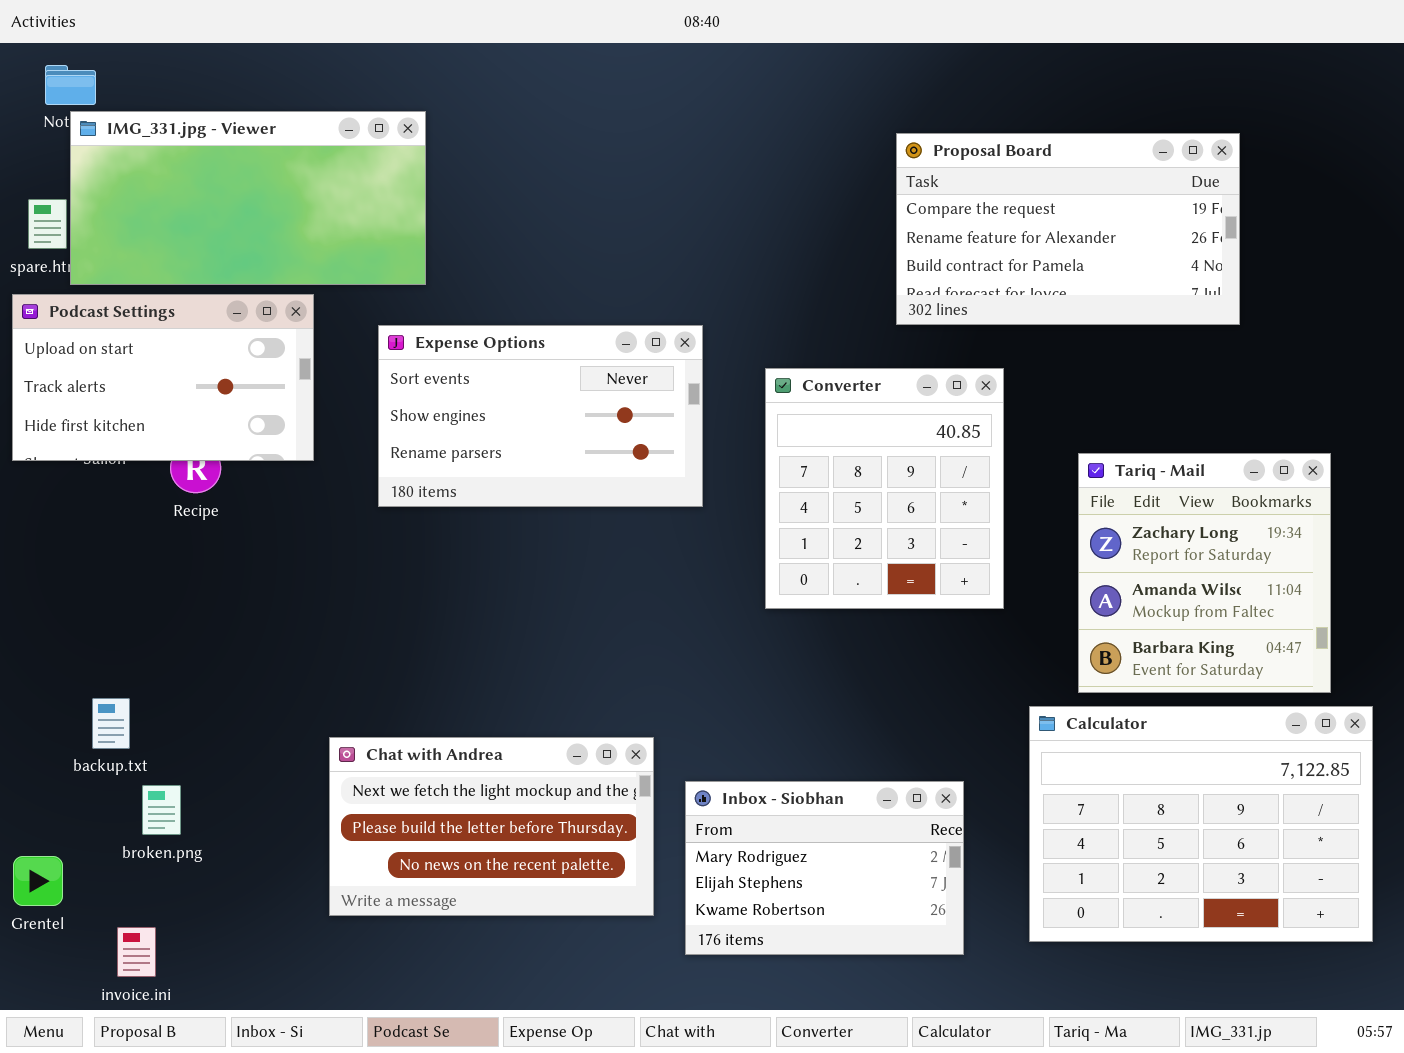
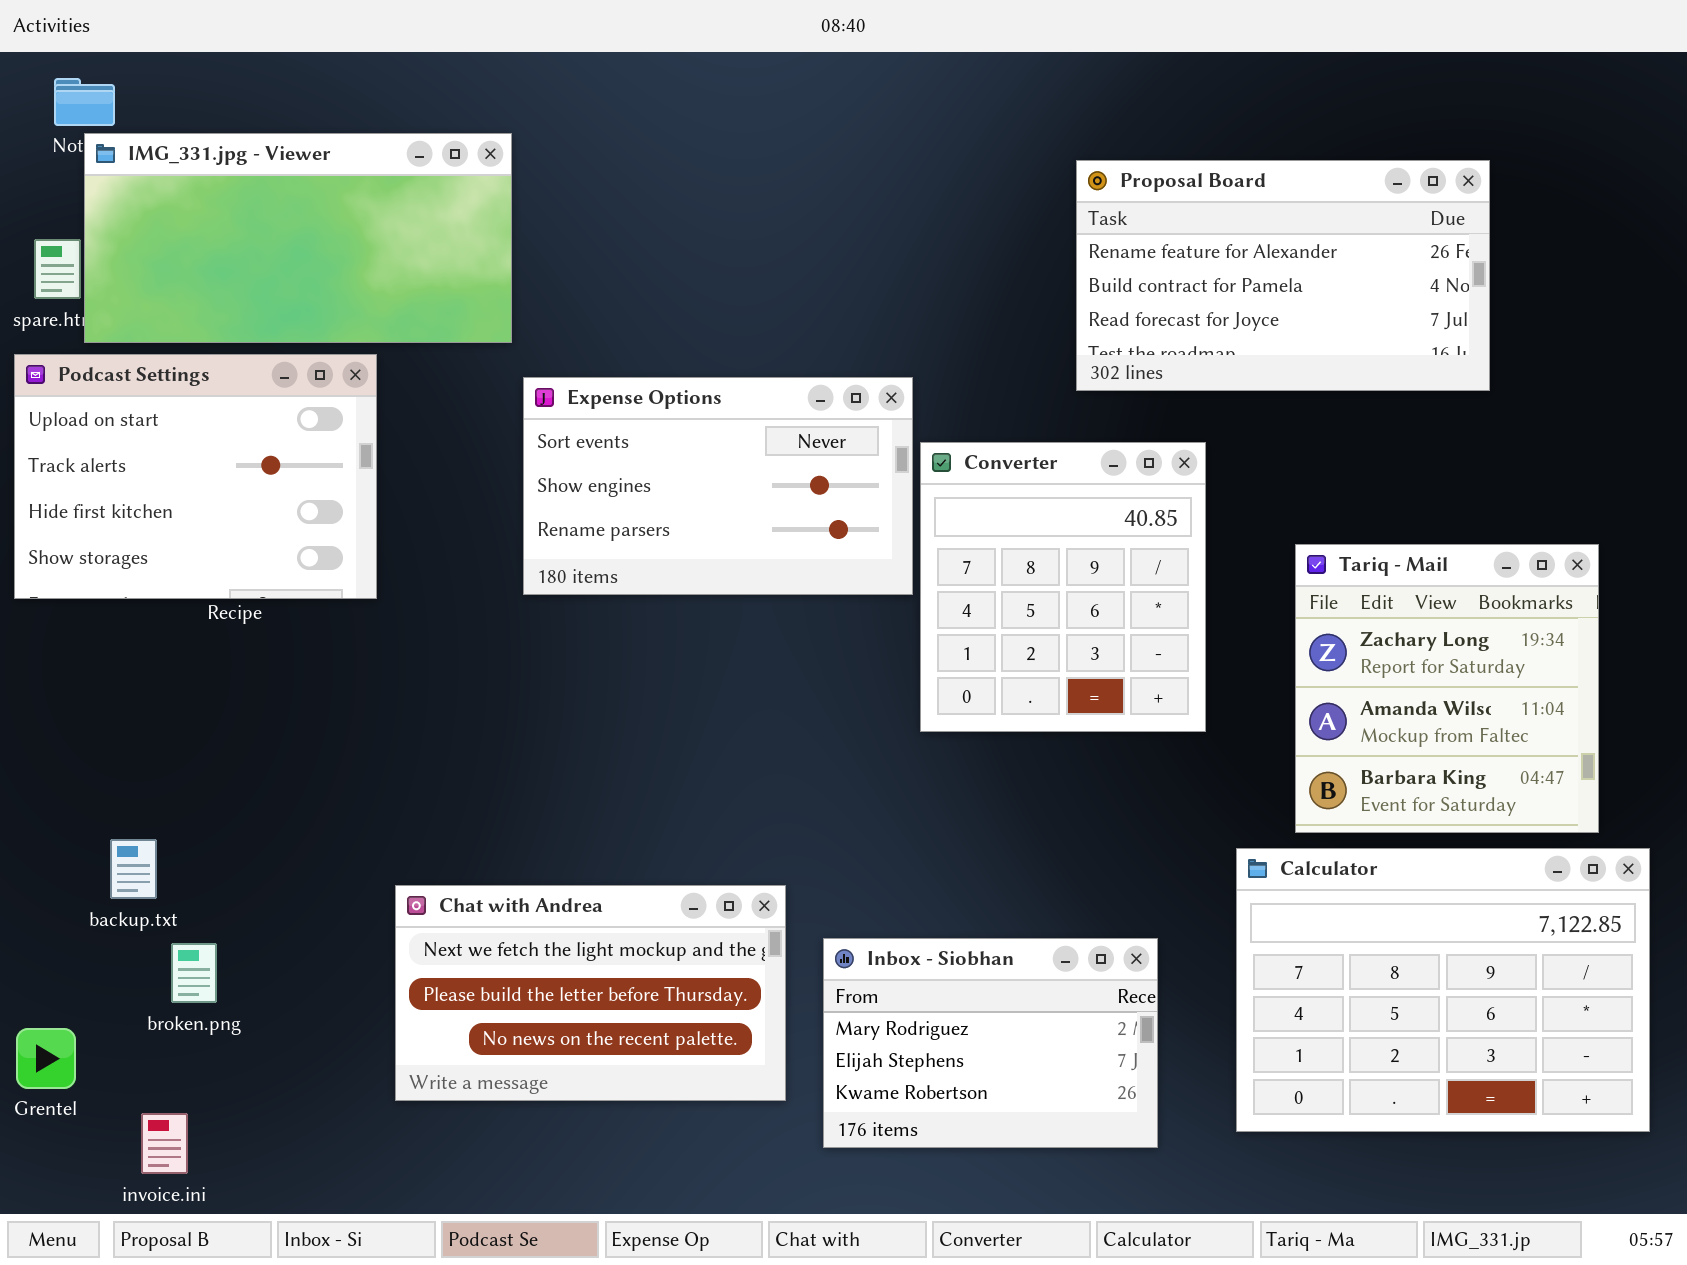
Proposal Board: [896,133,1240,325] -> [1076,160,1490,391], scrolled down 1 row
Podcast Settings: [12,294,314,461] -> [14,354,377,599], resized
Expense Options: [378,325,703,507] -> [523,377,913,595], moved

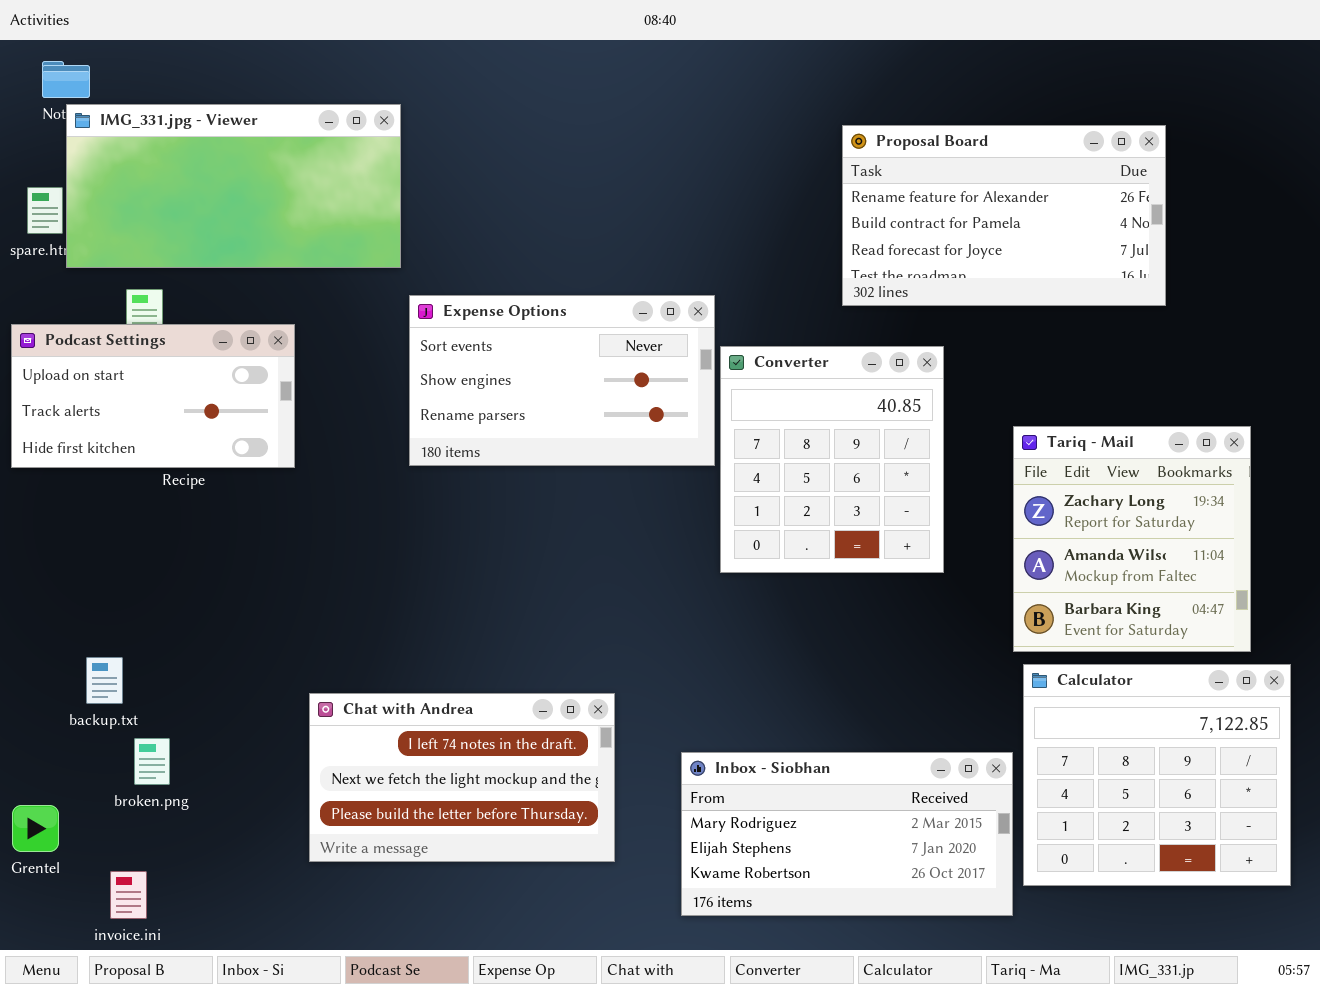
Podcast Settings: [14,354,377,599] -> [11,324,295,468], resized
Calculator: [1236,848,1650,1132] -> [1023,664,1291,886], resized
Chat with Andrea: [395,885,786,1101] -> [309,693,615,862], scrolled up 1 row
Inbox - Siobhan: [823,938,1158,1148] -> [681,752,1013,916], moved, resized

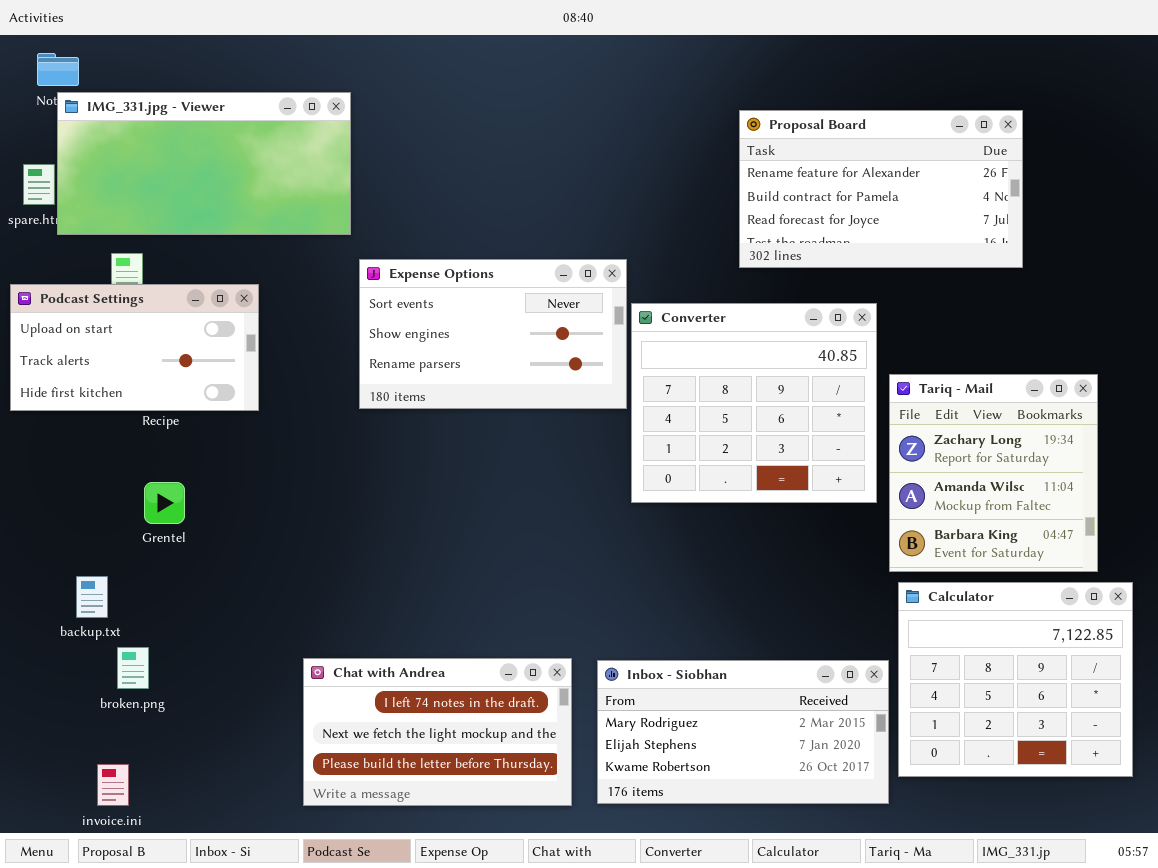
Converter: [720,346,944,573] -> [631,303,877,503], resized
Chat with Andrea: [309,693,615,862] -> [303,658,572,806], moved
Grentel: [12,805,59,852] -> [144,482,185,524], moved

